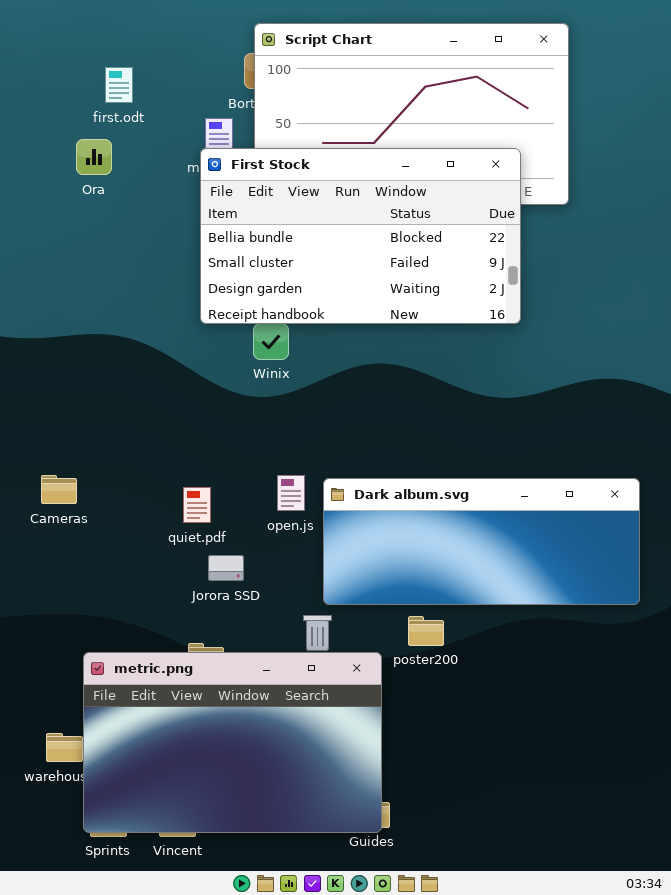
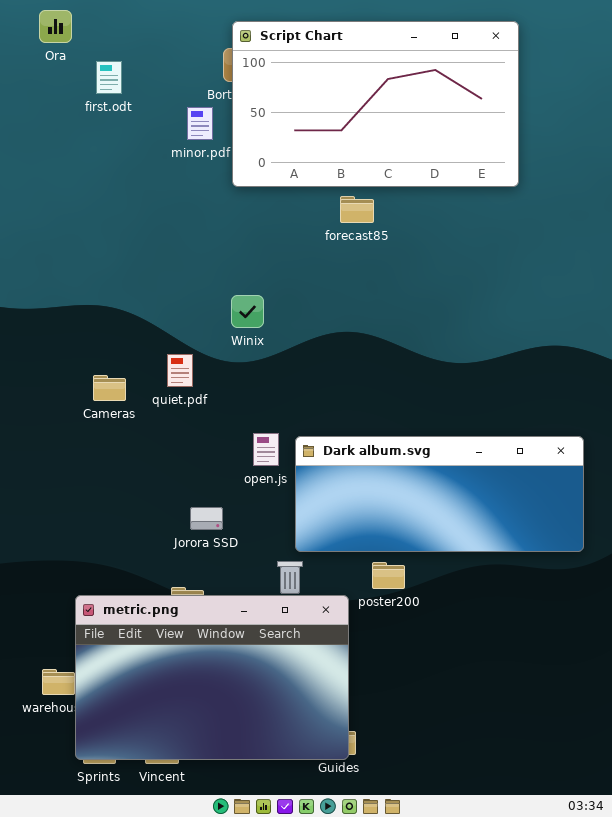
Ora: [76,139,112,175] -> [39,10,72,43], moved
First Stock: [200,148,521,324] -> none, closed
Cameras: [41,475,77,504] -> [93,375,126,401], moved
quiet.pdf: [183,487,211,523] -> [167,354,193,387], moved

